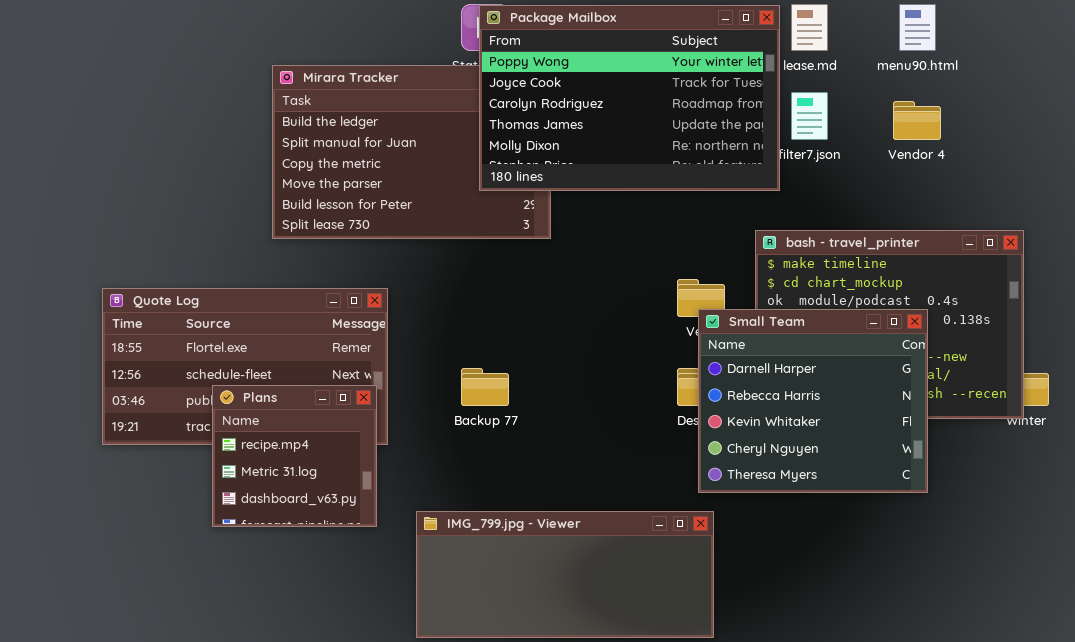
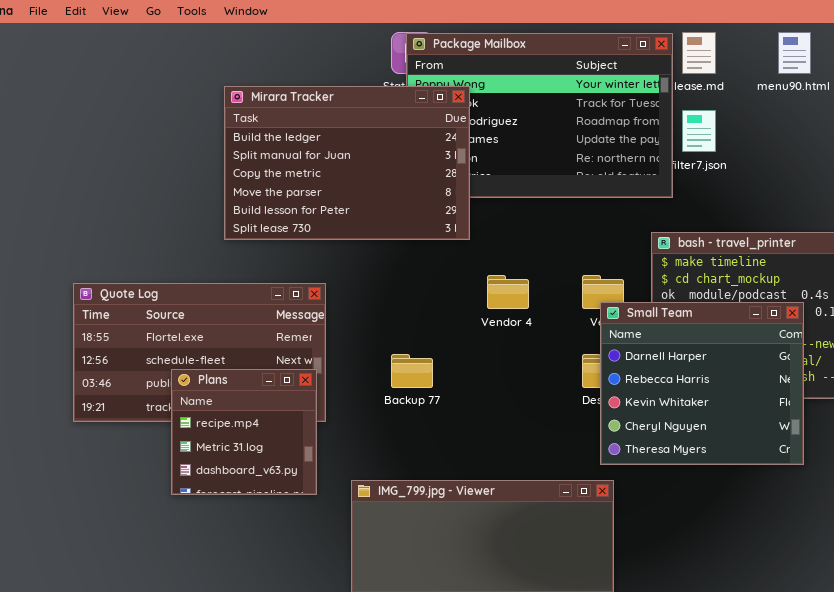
Mirara Tracker: [272,65,551,239] -> [224,86,470,240], raised
Vendor 4: [893,101,941,140] -> [487,275,529,309], moved

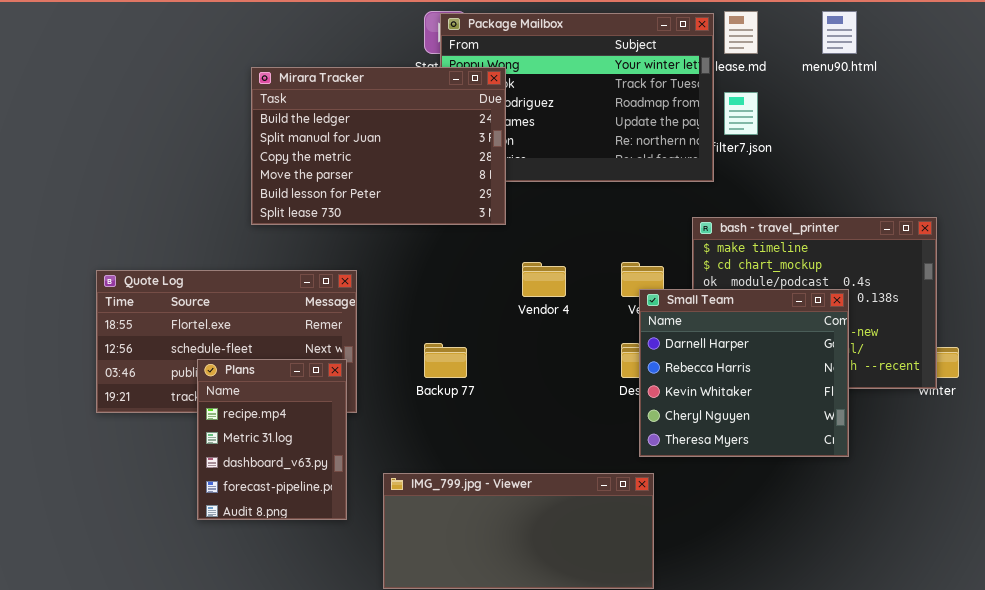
Plans: [171,369,317,495] -> [197,359,347,520], resized

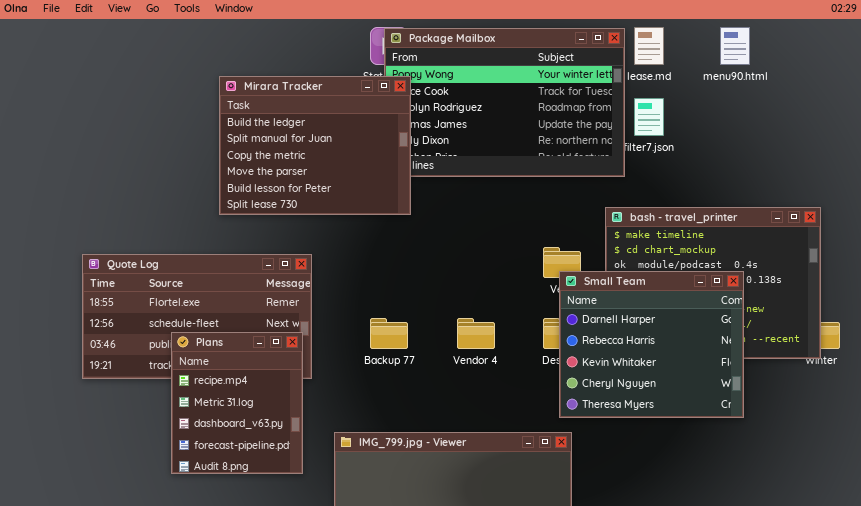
Mirara Tracker: [251,67,506,225] -> [219,76,411,215], resized
Vendor 4: [522,262,566,297] -> [457,318,495,349], moved

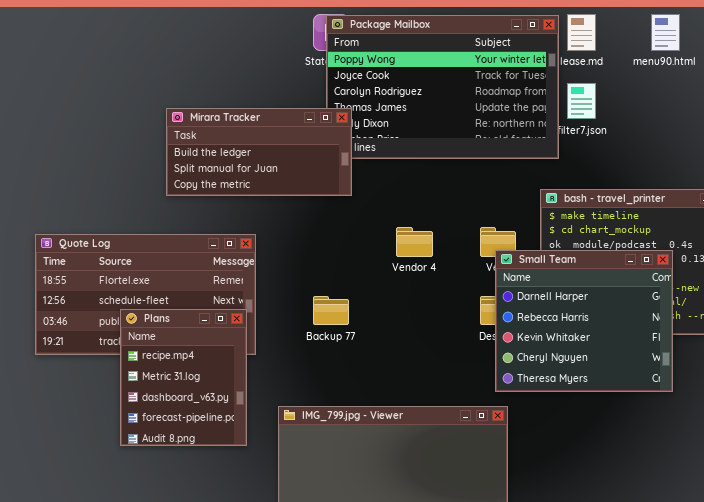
Mirara Tracker: [219,76,411,215] -> [166,108,352,196], resized
Vendor 4: [457,318,495,349] -> [396,227,433,257], moved

